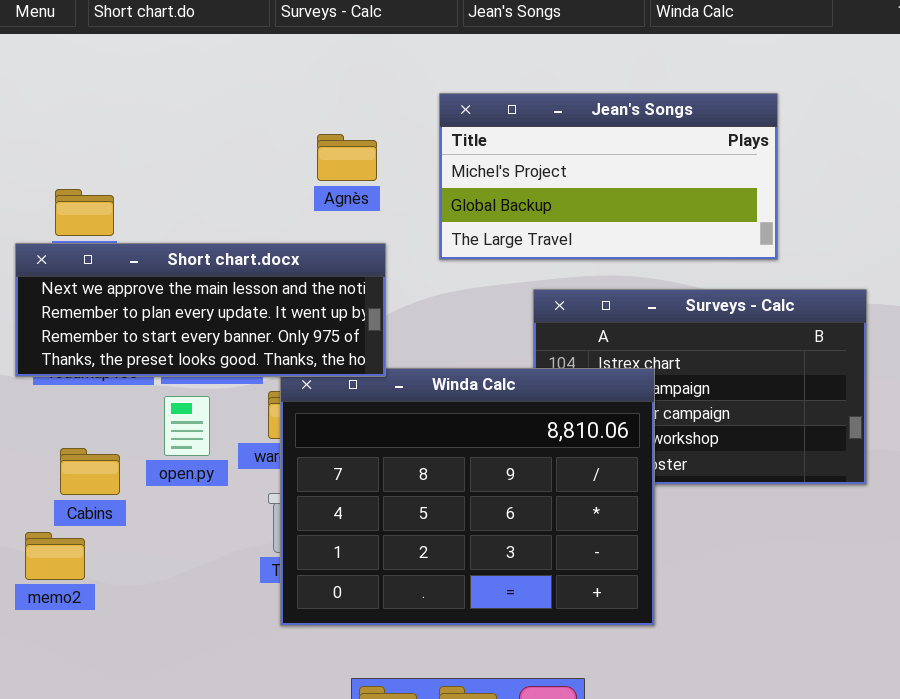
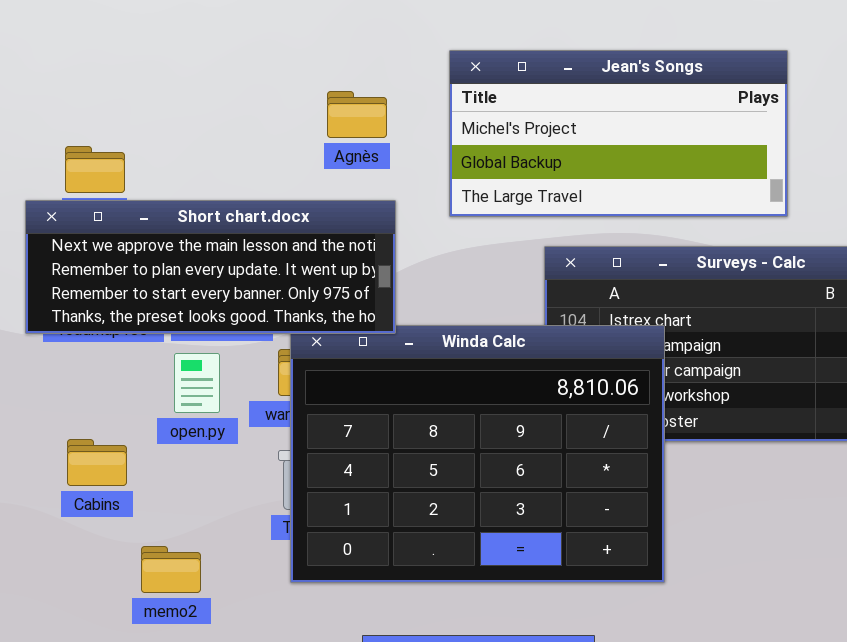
Cabins: [60,448,120,495] -> [67,439,127,486], moved
memo2: [25,532,85,580] -> [141,546,201,593], moved

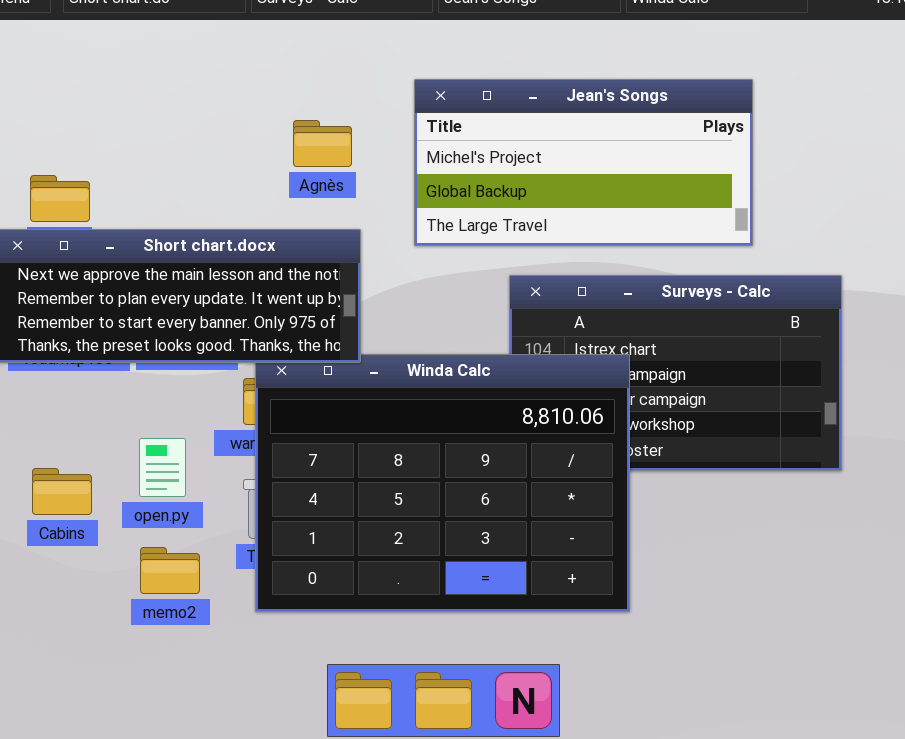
open.py: [174,353,220,413] -> [139,438,186,497], moved
memo2: [141,546,201,593] -> [140,547,200,594], moved

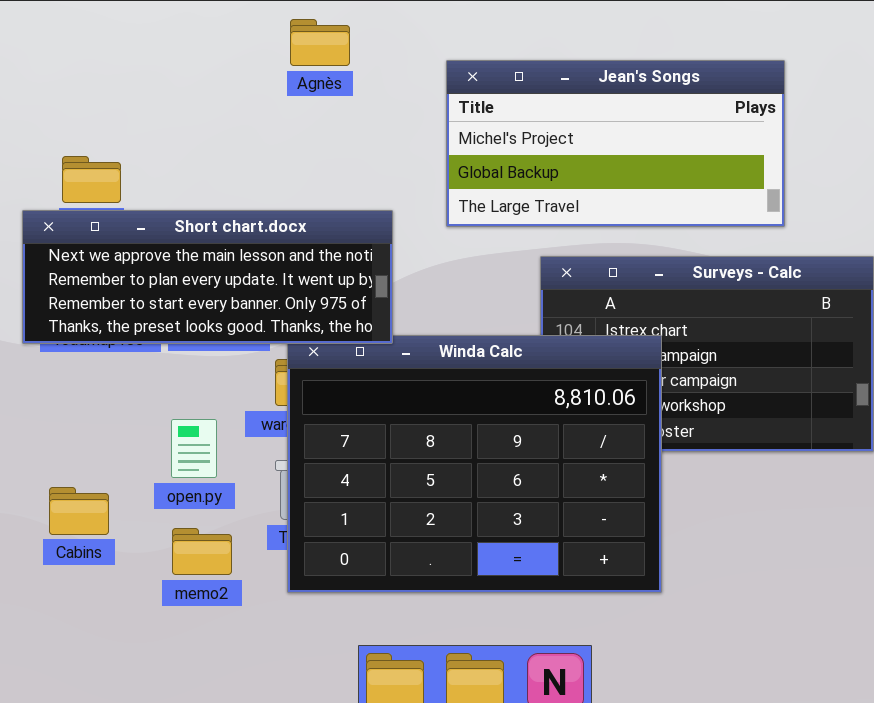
Agnès: [293,120,352,167] -> [290,19,350,66], moved
Cabins: [32,468,92,515] -> [49,487,109,535], moved

